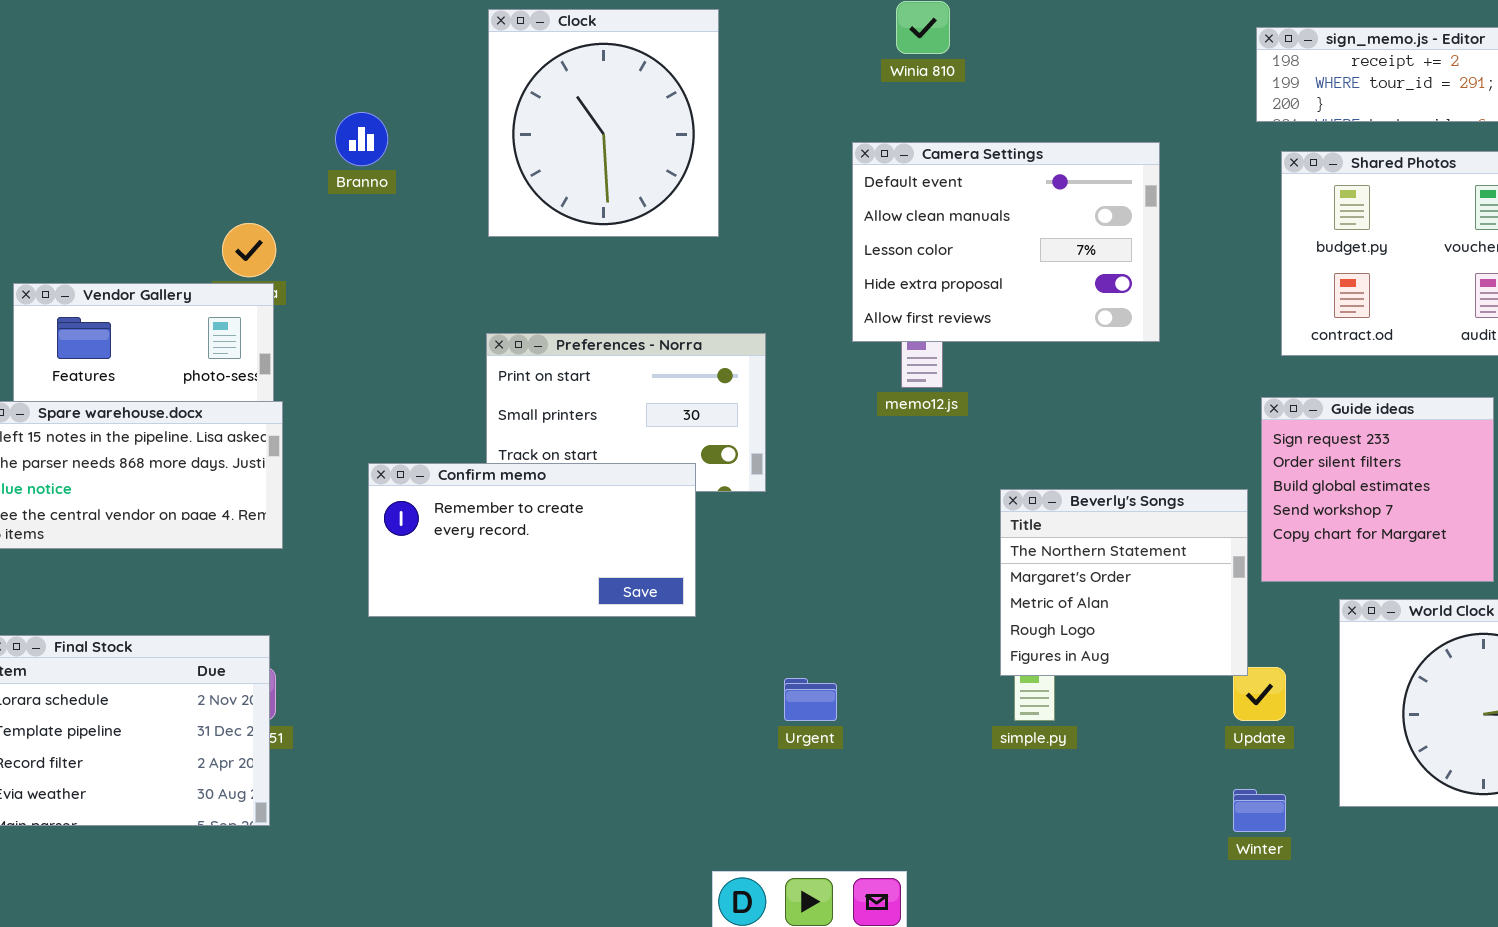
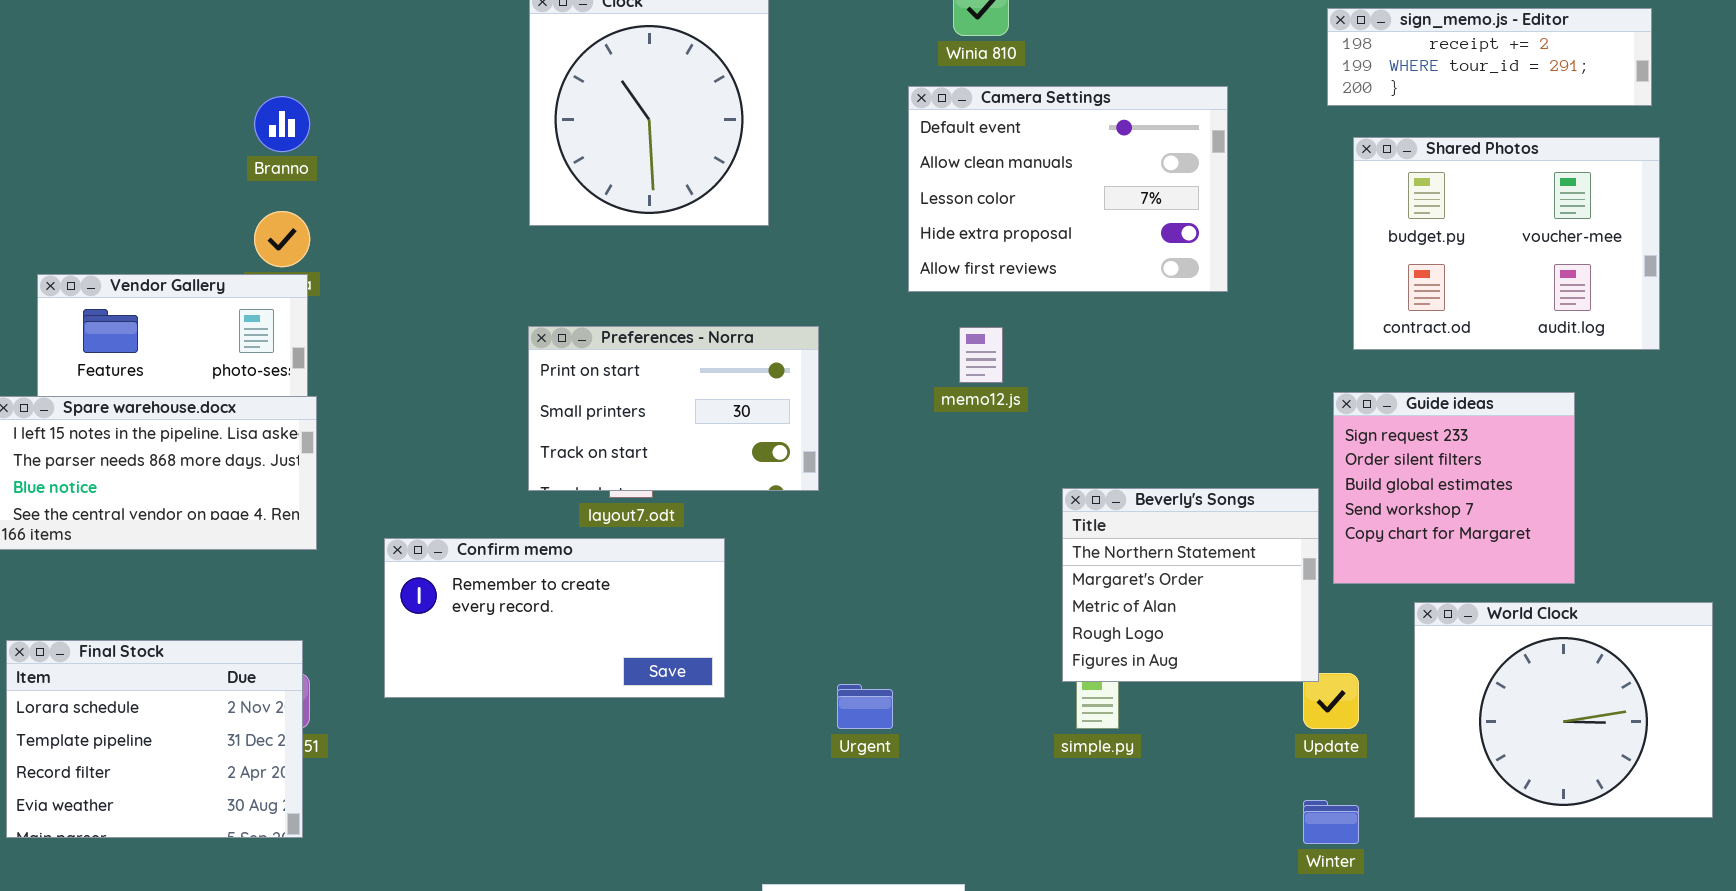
Branno: [335,112,388,166] -> [254,96,310,152], moved
Camera Settings: [852,142,1160,342] -> [908,86,1228,292], moved
Confirm memo: [368,463,696,617] -> [384,538,725,698], moved

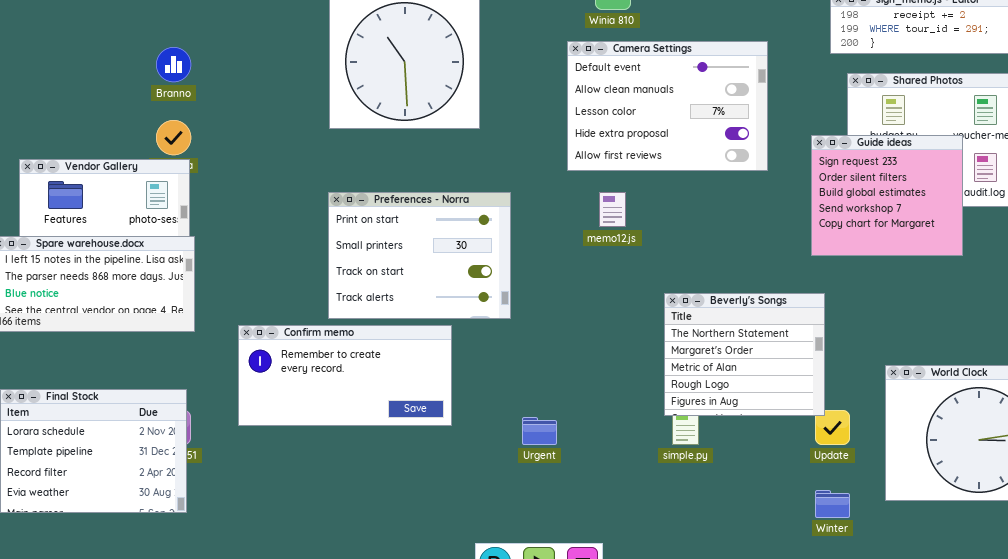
Preferences - Norra: [528,326,819,491] -> [328,192,511,319], resized
Guide ideas: [1333,392,1575,584] -> [811,135,963,256], moved

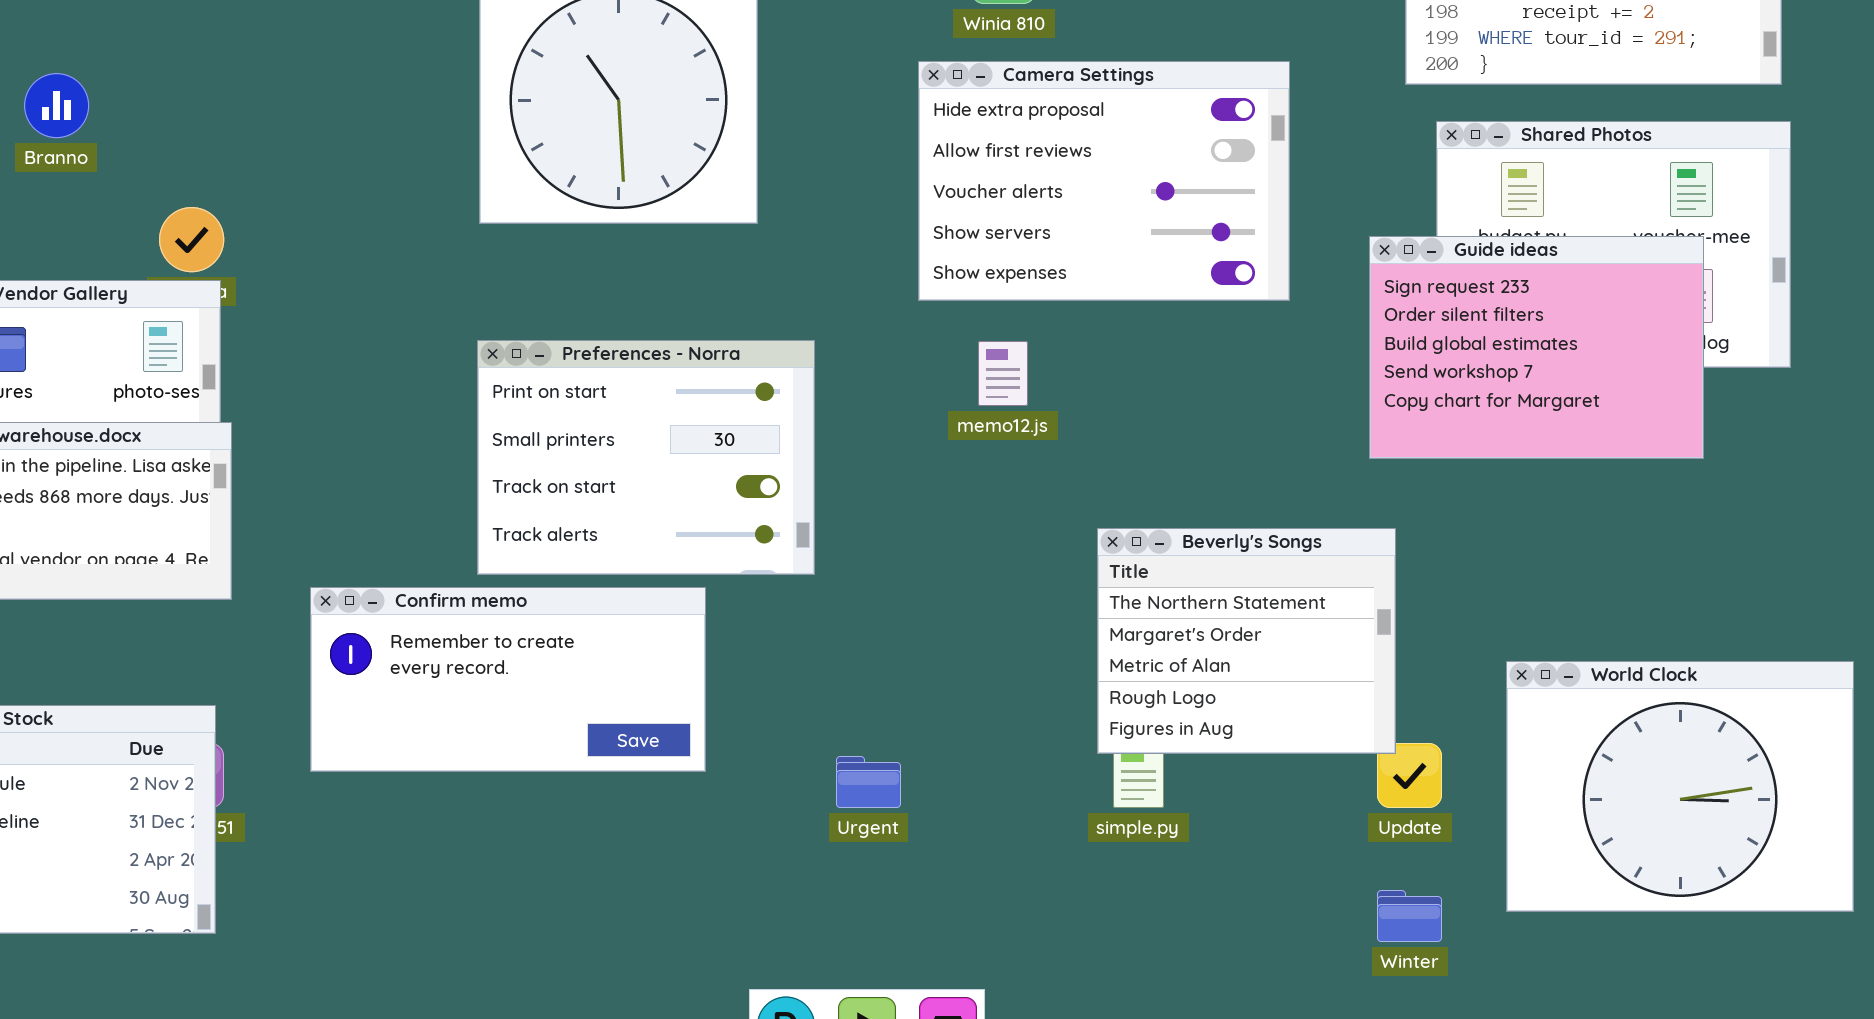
Camera Settings: [567,41,768,171] -> [918,61,1290,301], scrolled down 3 rows
Branno: [156,47,191,82] -> [24,73,89,138], moved
Guide ideas: [811,135,963,256] -> [1369,236,1704,459], resized

